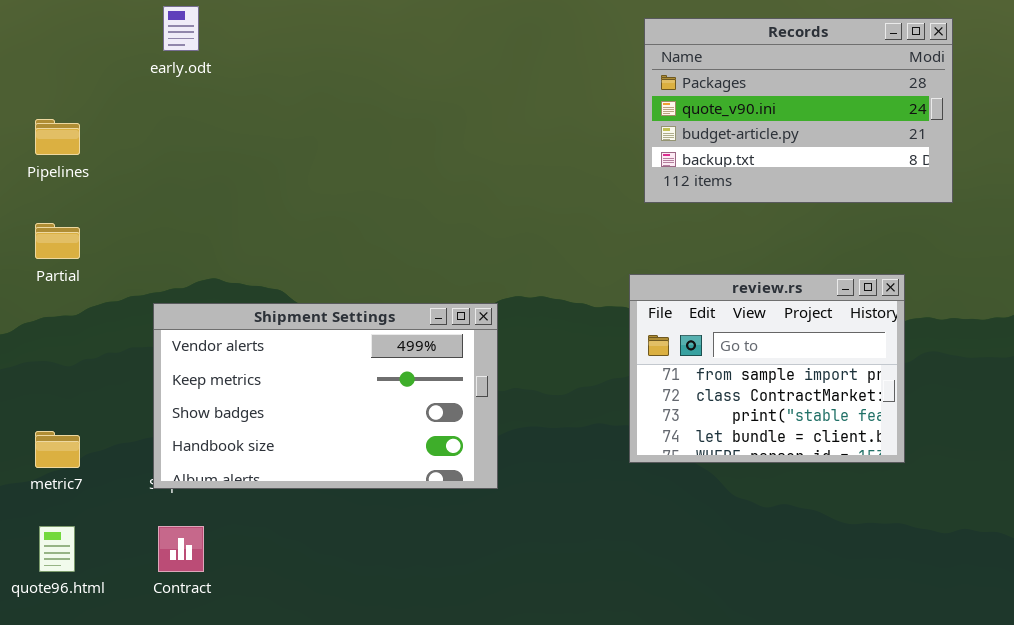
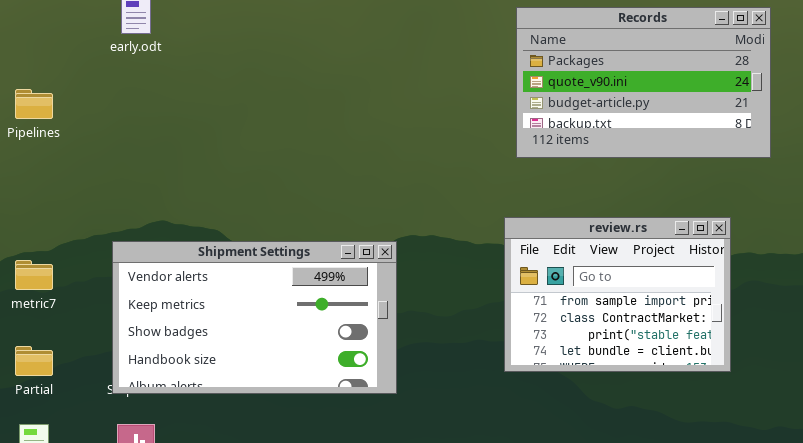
Partial: [35,223,80,259] -> [15,346,53,376], moved
metric7: [35,431,80,468] -> [15,260,53,290], moved

